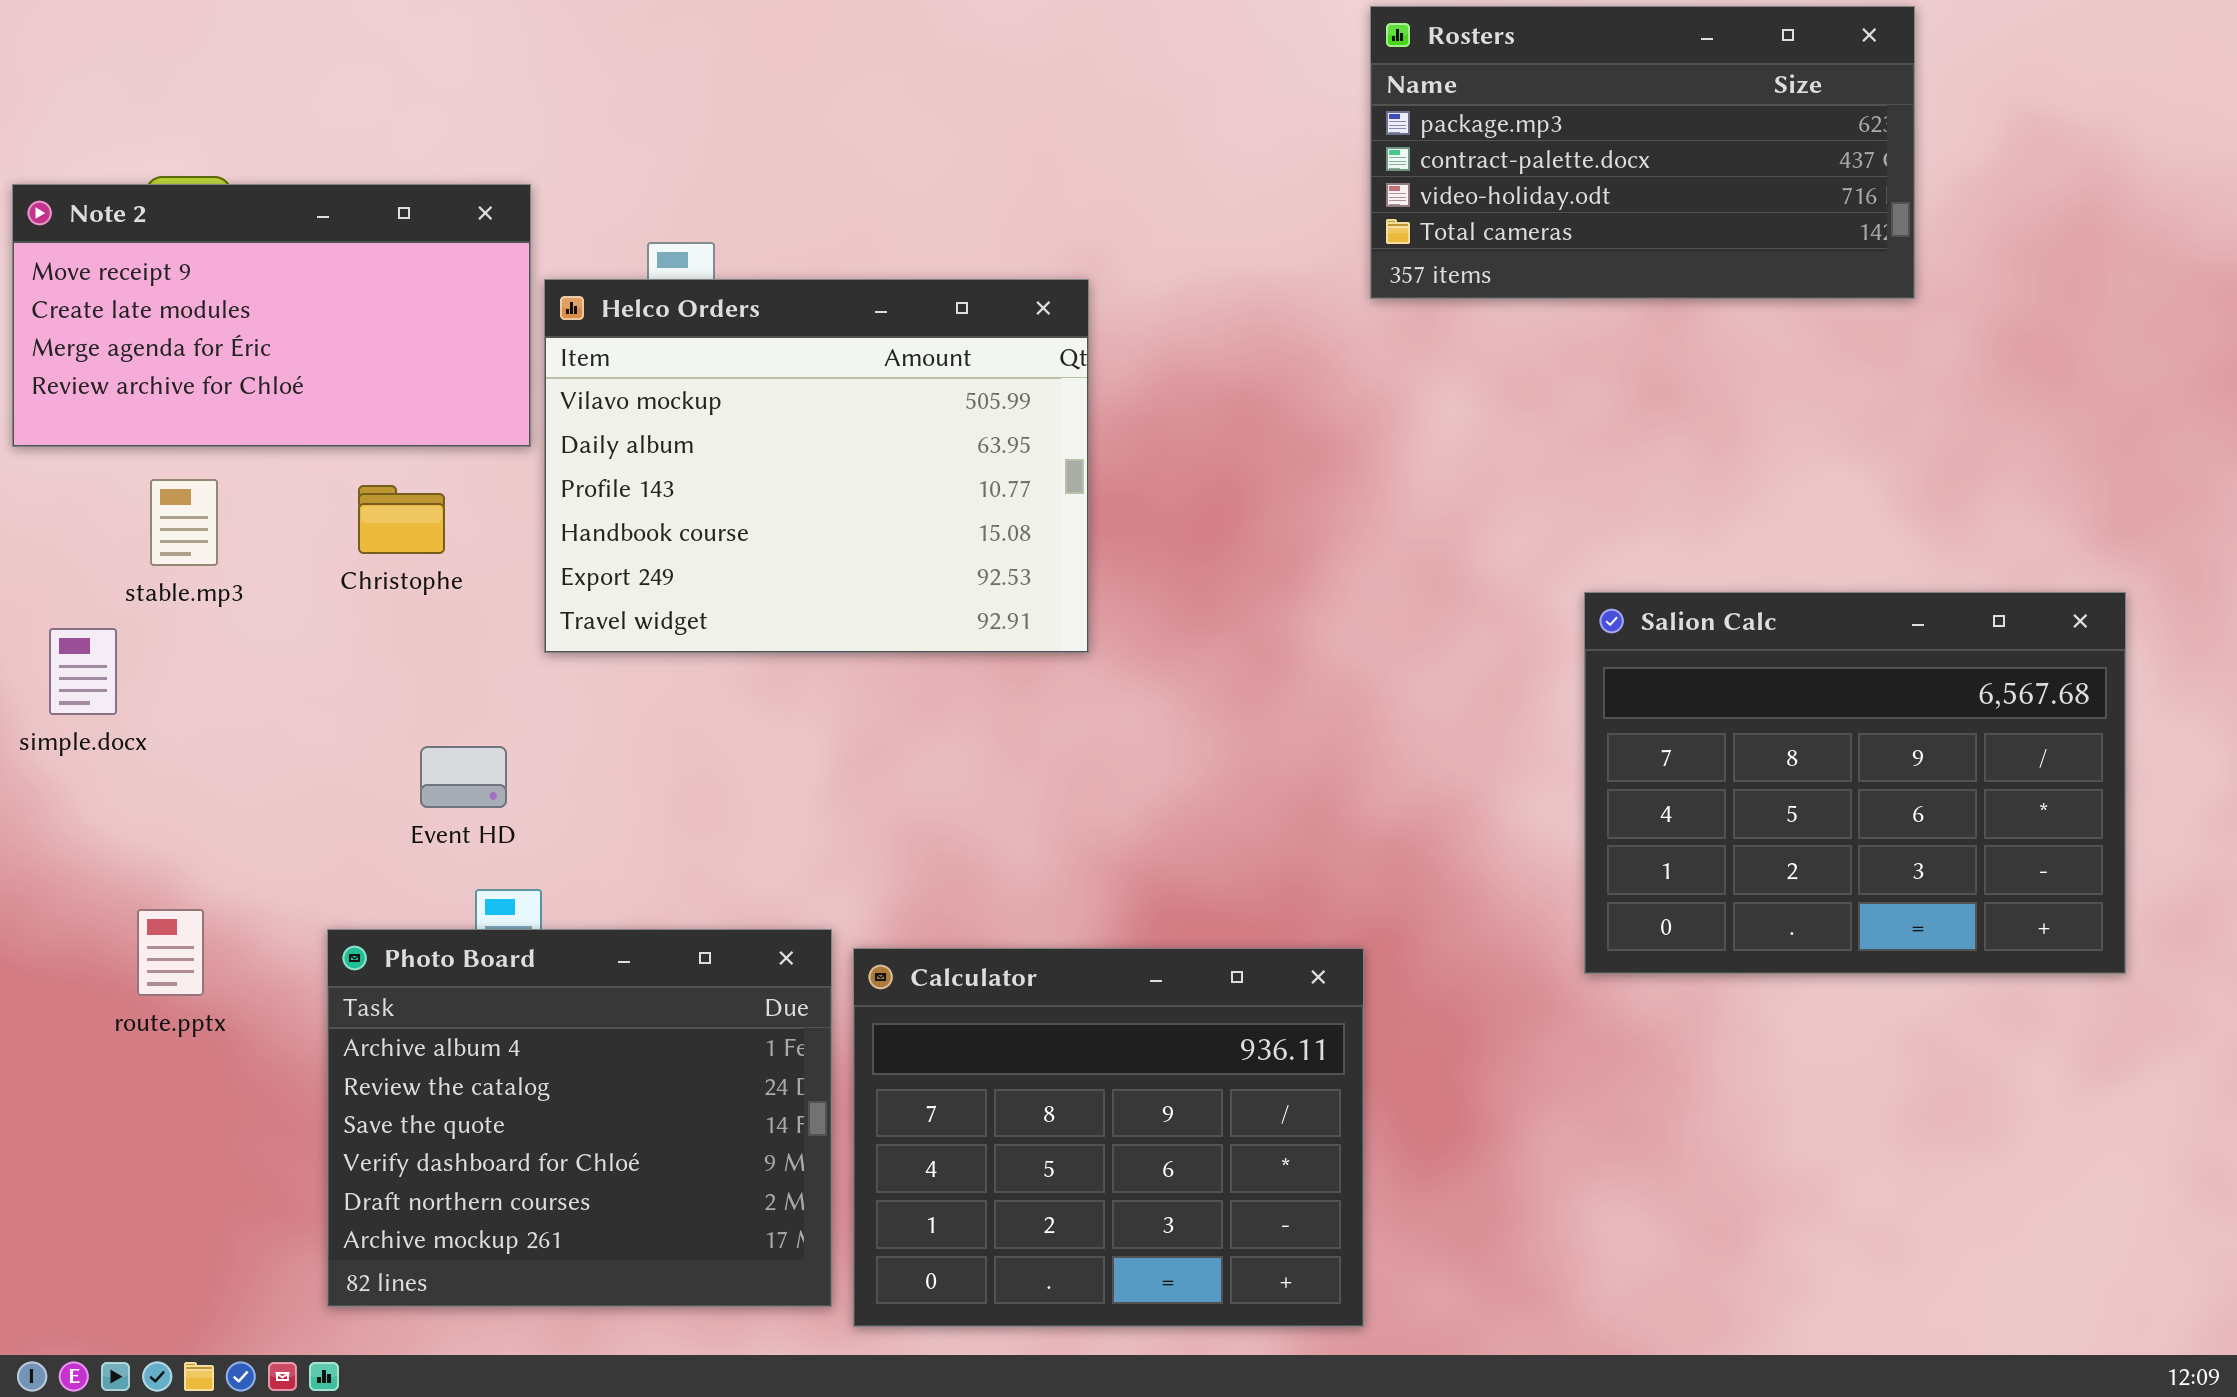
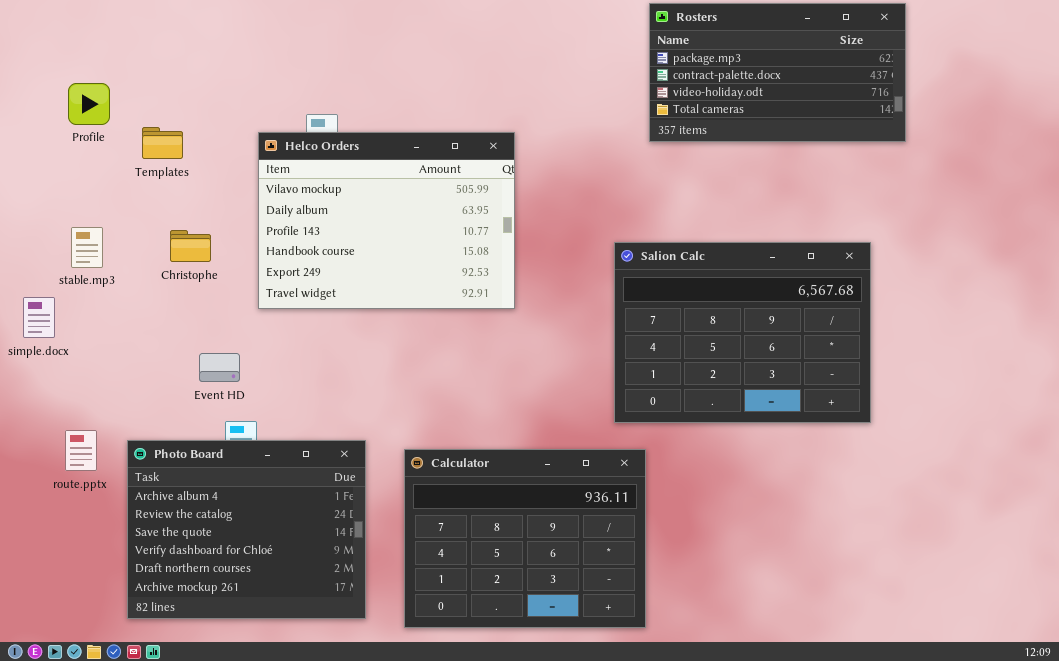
Note 2: [12,184,531,447] -> none, closed
Salion Calc: [1584,592,2126,974] -> [614,242,871,423], moved
Photo Board: [327,929,832,1307] -> [127,440,366,619], moved

